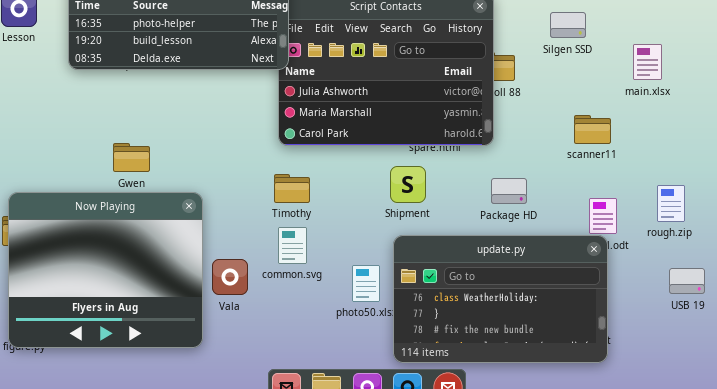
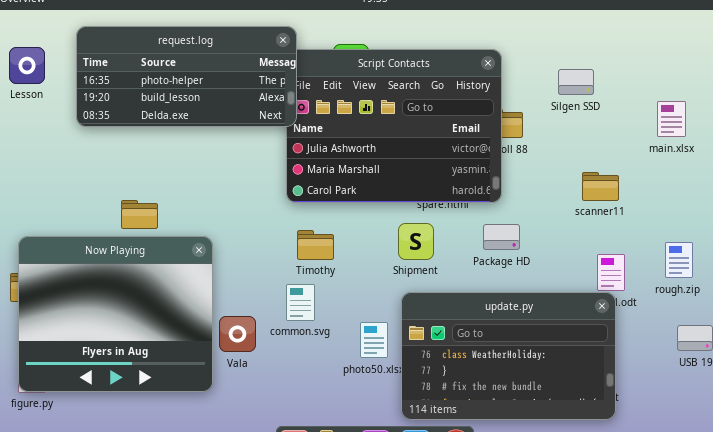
main.xlsx: [633,44,662,80] -> [657,101,686,137], moved
Timothy: [274,174,310,203] -> [297,230,334,260], moved
Package HD: [491,178,527,204] -> [483,224,520,250], moved
Now Playing: [8,192,203,348] -> [18,236,213,392], moved

